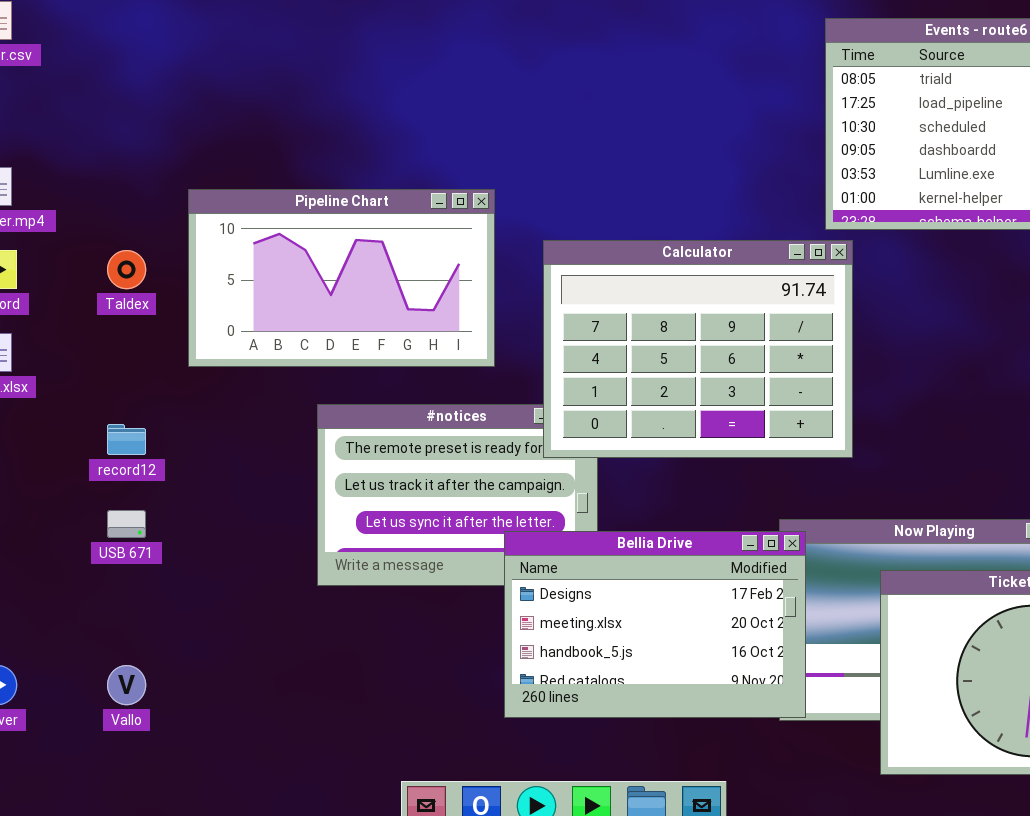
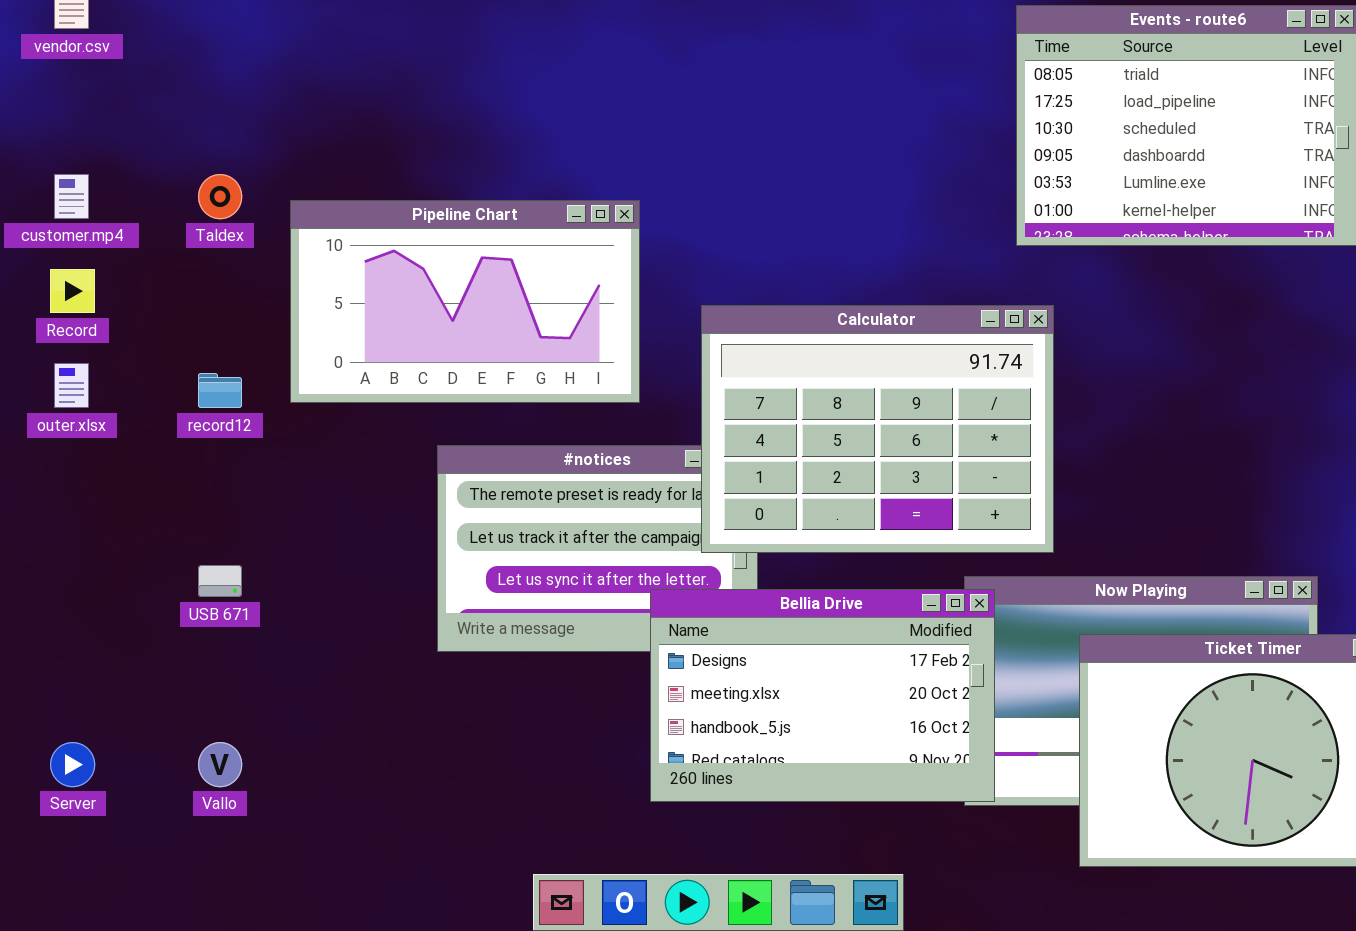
Calculator: [543,240,853,458] -> [701,305,1054,553], moved
Taldex: [107,250,146,289] -> [198,174,242,219], moved
record12: [107,424,146,455] -> [198,373,242,408], moved

